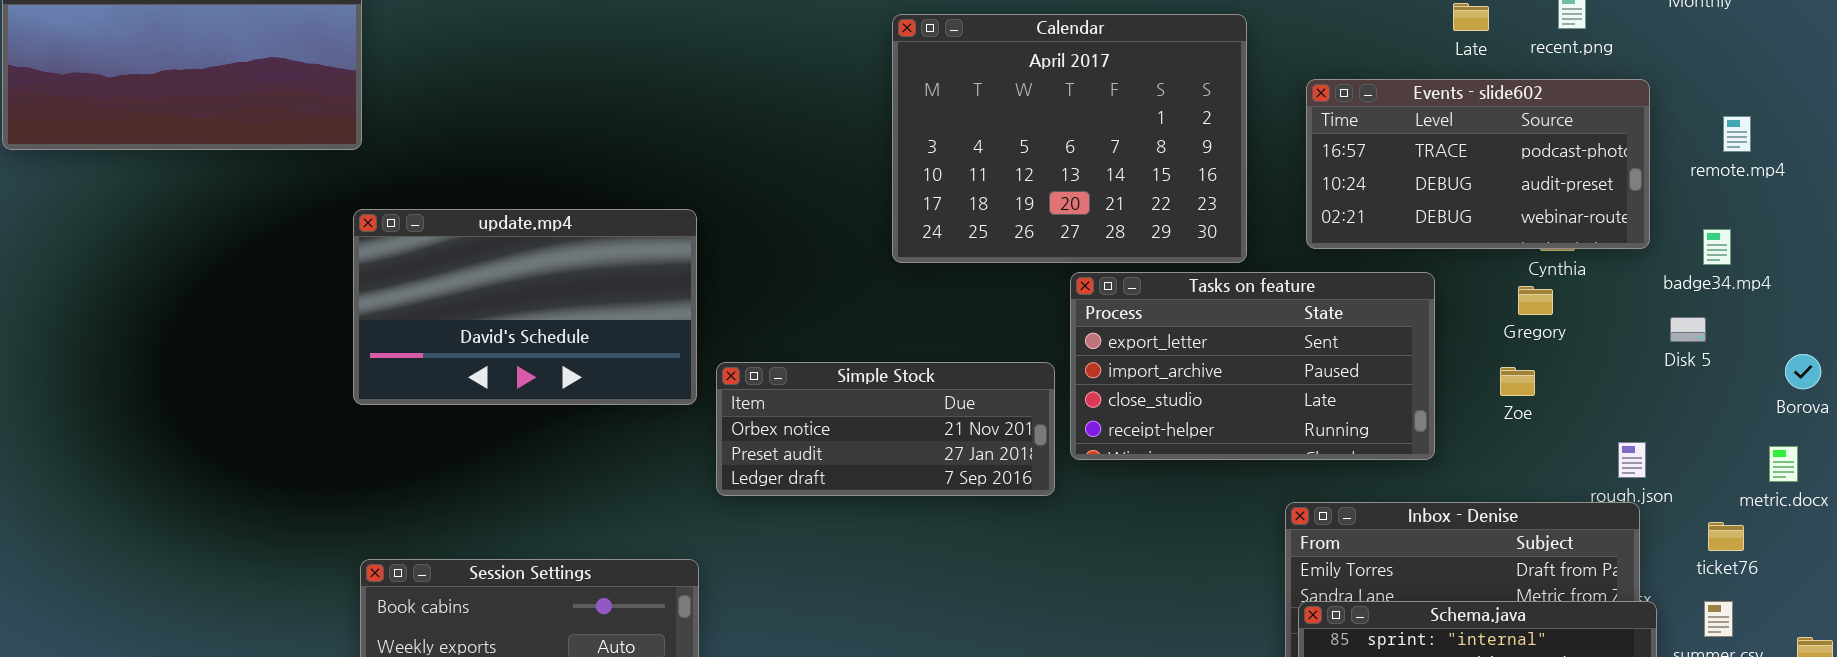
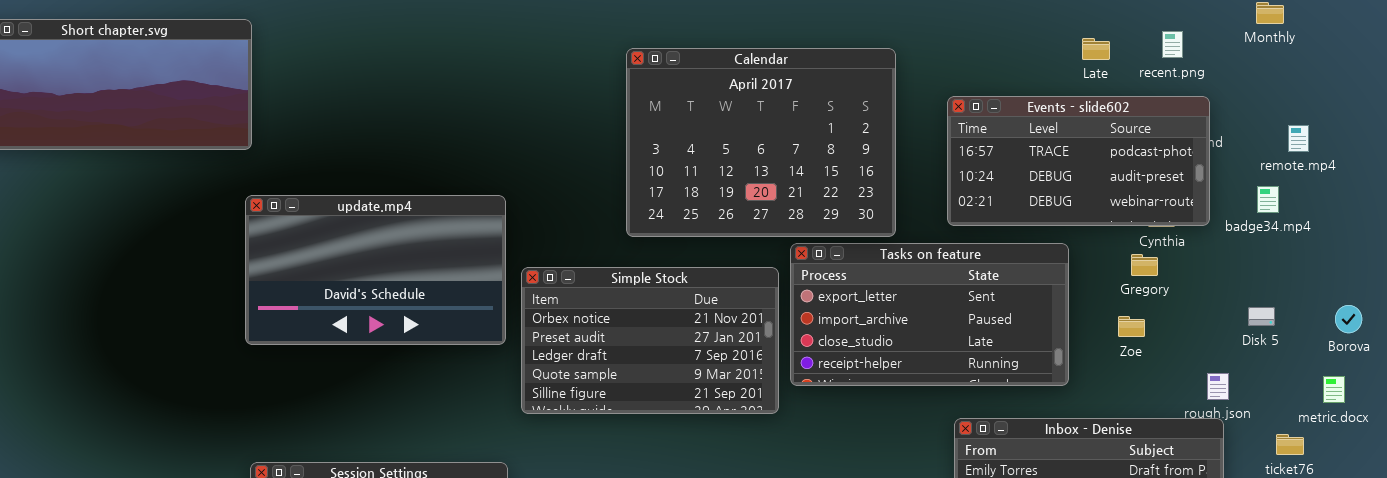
Calendar: [892,14,1247,263] -> [626,48,896,237], moved
Events - slide602: [1306,79,1650,249] -> [947,96,1210,226], moved
badge34.mp4: [1703,229,1731,265] -> [1257,186,1279,213], moved
Disk 5: [1670,317,1706,342] -> [1248,307,1275,326], moved
Simple Stock: [716,362,1055,496] -> [521,267,779,414], resized

